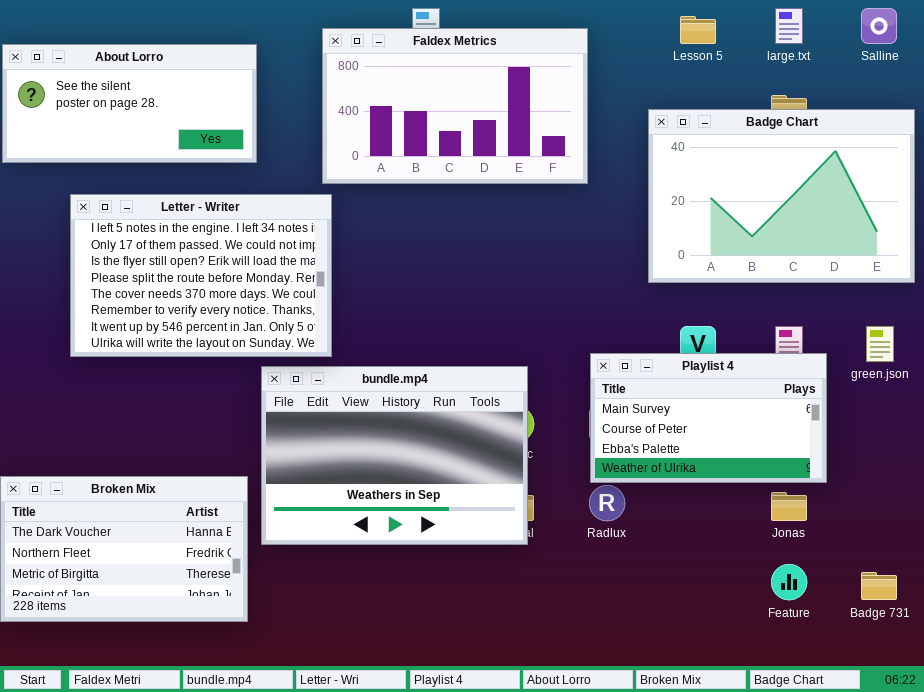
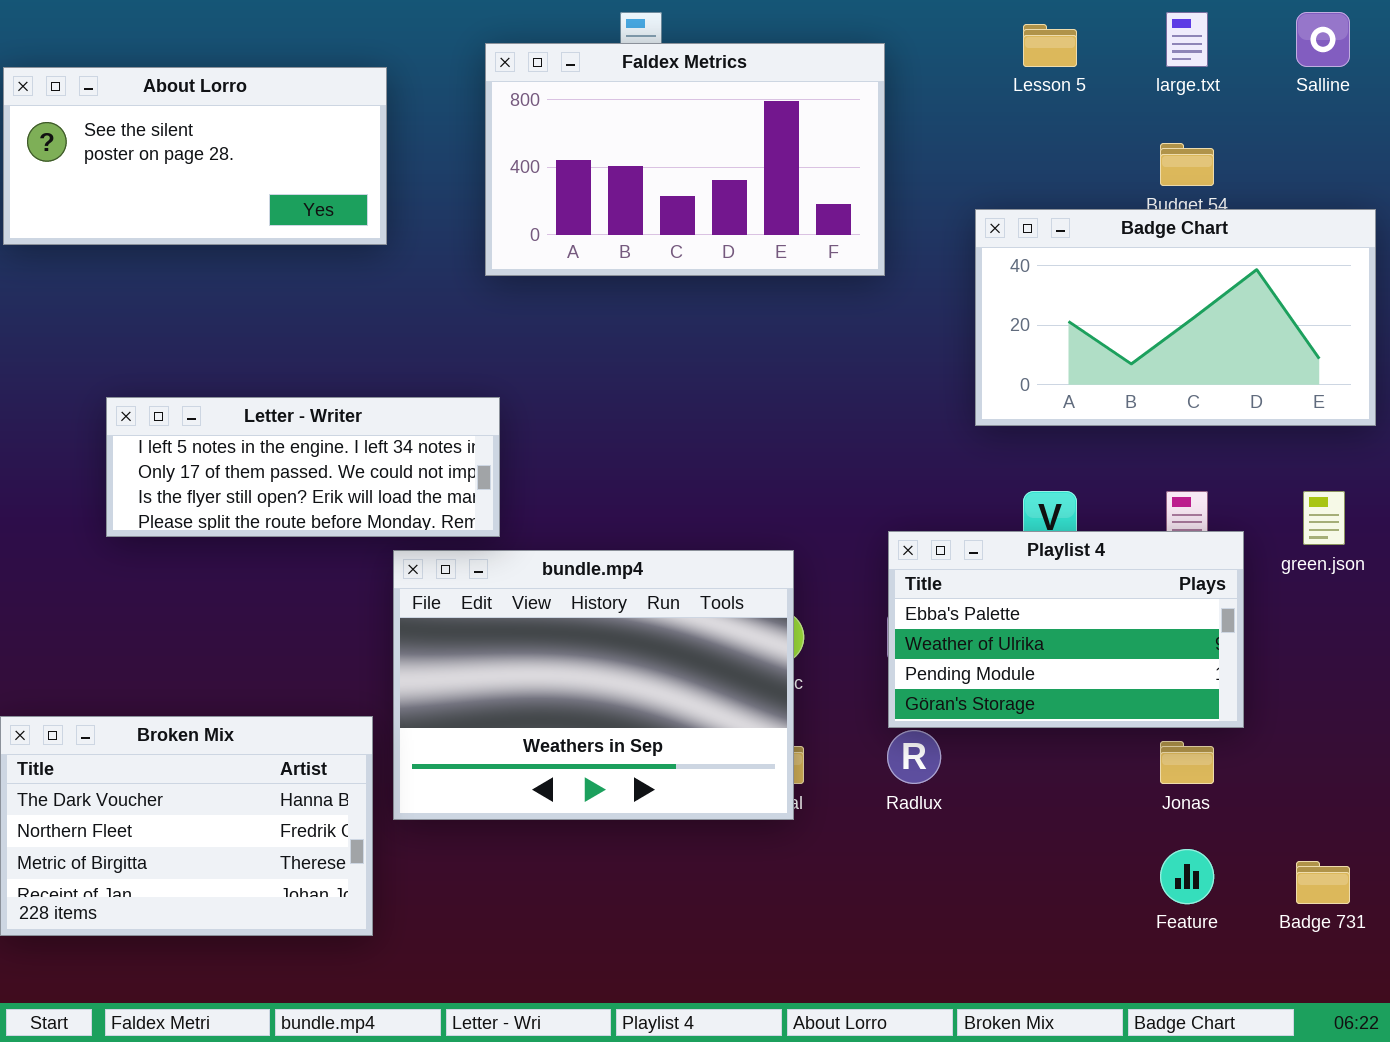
Badge Chart: [648,109,915,283] -> [975,209,1376,426], resized
Letter - Writer: [70,194,332,357] -> [106,397,500,537], resized
Playlist 4: [590,353,827,483] -> [888,531,1244,728], scrolled down 2 rows

